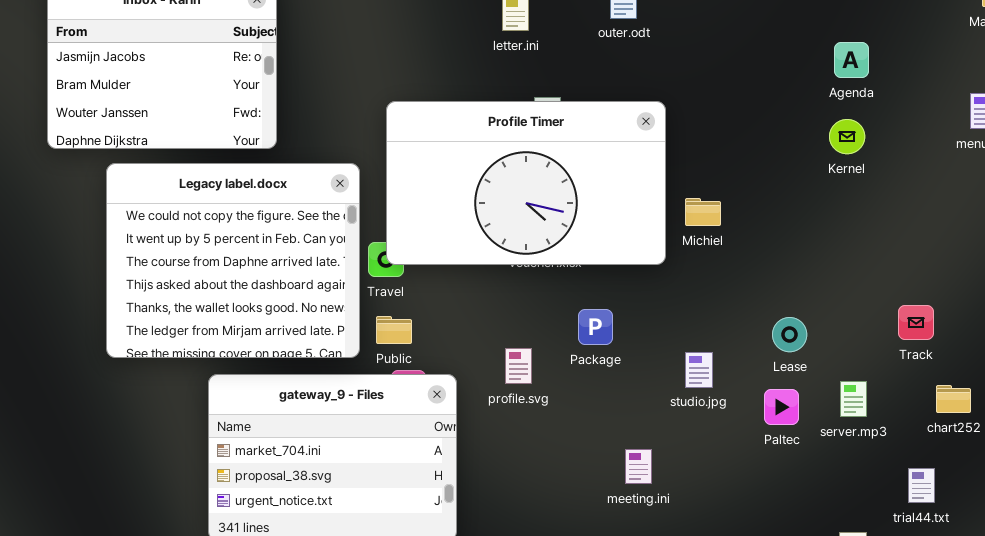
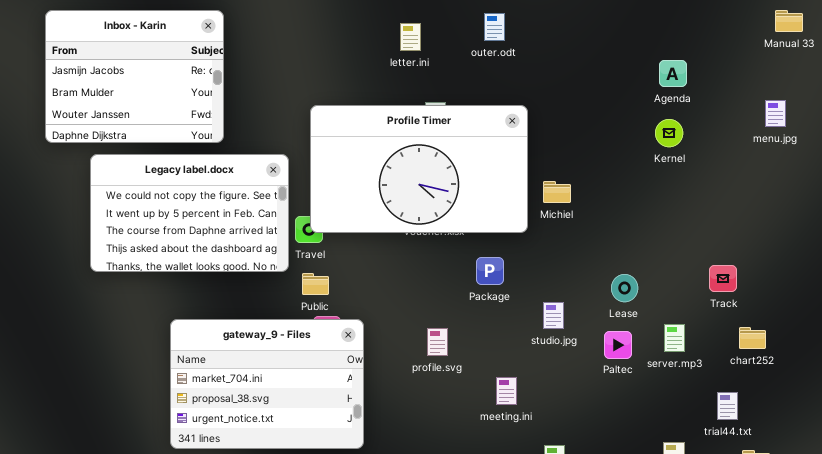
Legacy label.docx: [106,163,360,358] -> [90,154,289,272], resized
Package: [578,309,613,345] -> [476,257,504,285], moved
profile.svg: [505,348,532,384] -> [427,328,448,356], moved

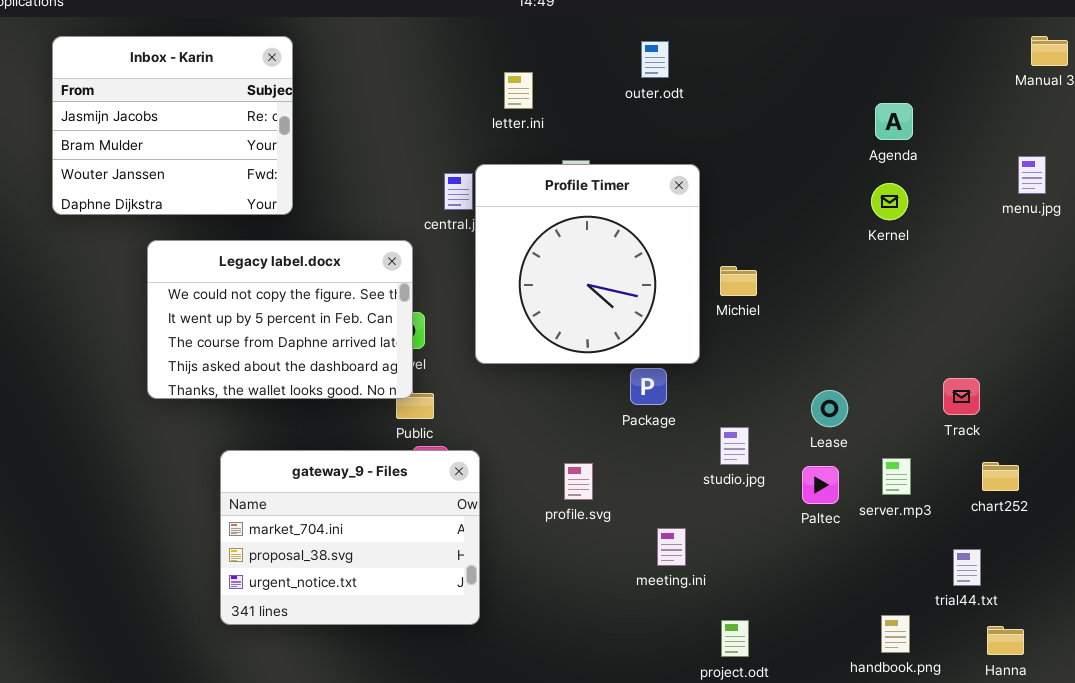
letter.ini: [400,23,421,51] -> [504,72,533,109], moved
Profile Timer: [310,105,528,233] -> [475,164,700,364], resized
Legacy label.docx: [90,154,289,272] -> [147,240,413,399], moved

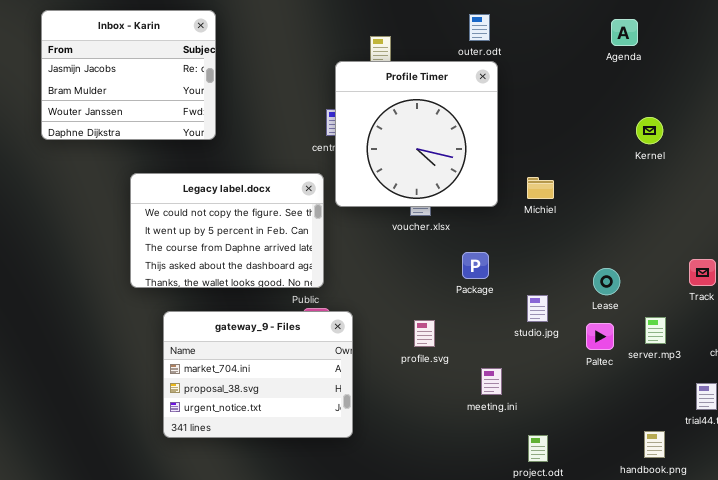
Agenda: [875,103,913,140] -> [611,19,638,46], moved
Profile Timer: [475,164,700,364] -> [335,61,498,207], moved
Legacy label.docx: [147,240,413,399] -> [130,173,324,288], moved

